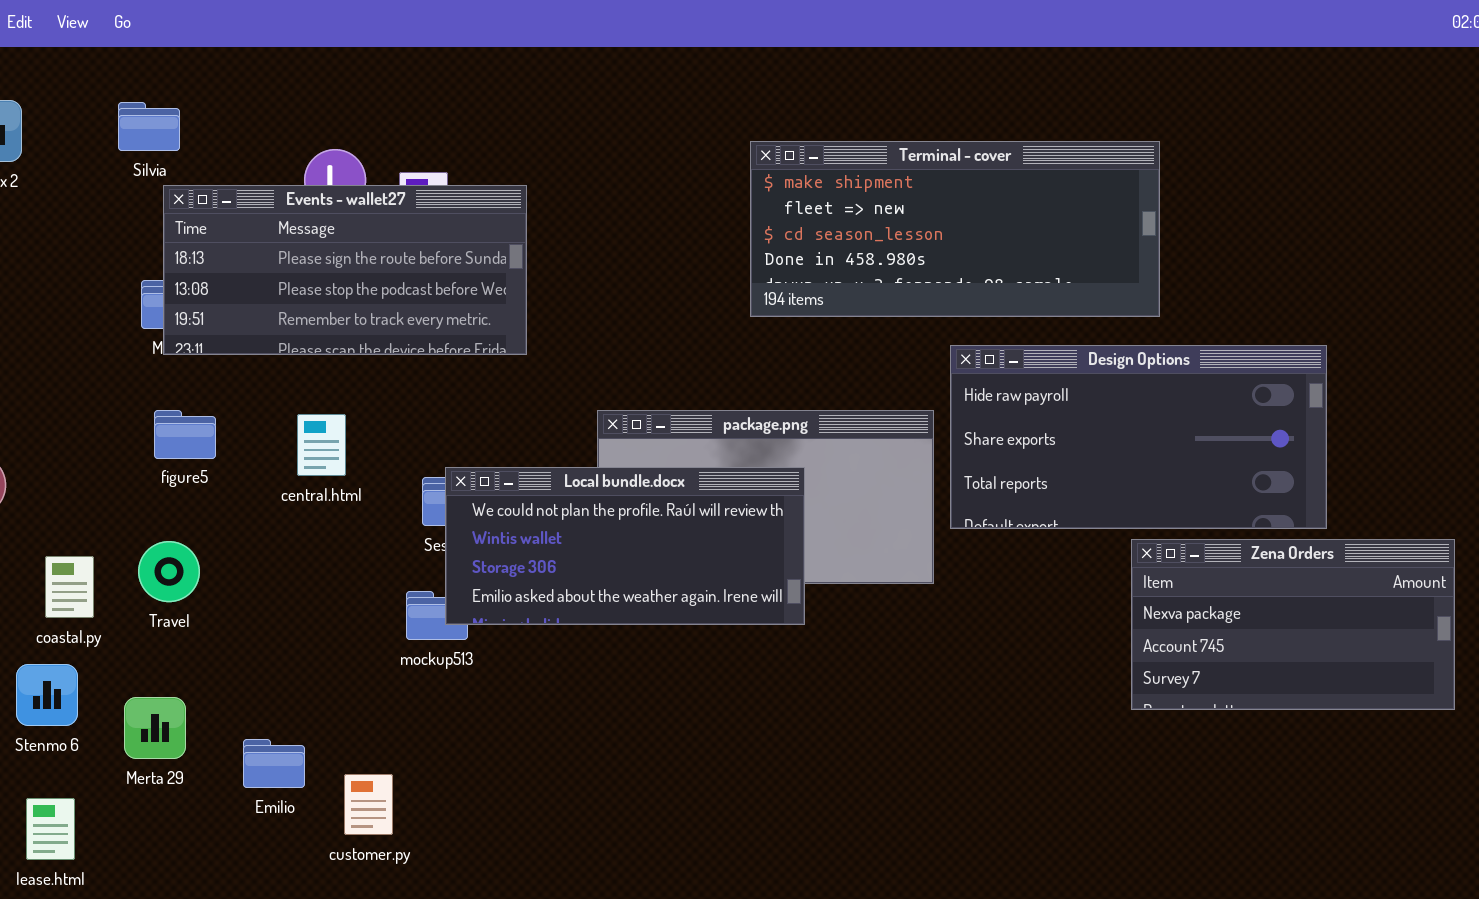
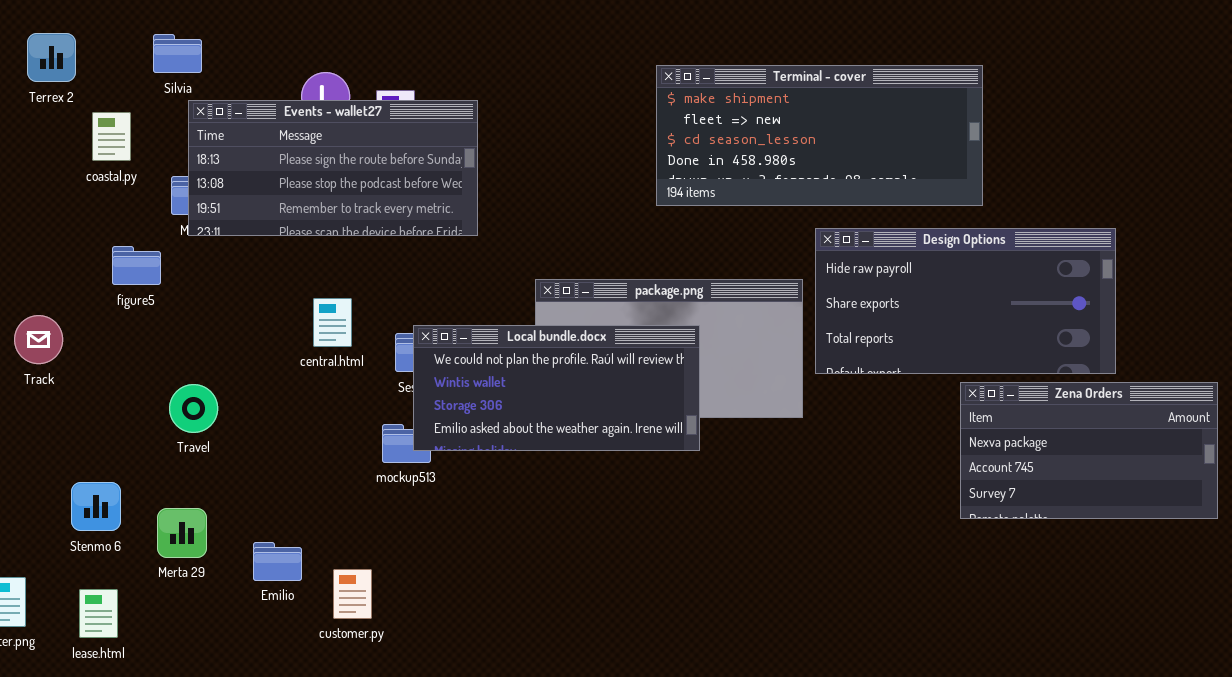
figure5: [154,410,216,459] -> [112,246,161,285], moved
central.html: [297,414,346,476] -> [313,298,352,347], moved
coastal.py: [45,556,94,618] -> [92,112,131,161], moved

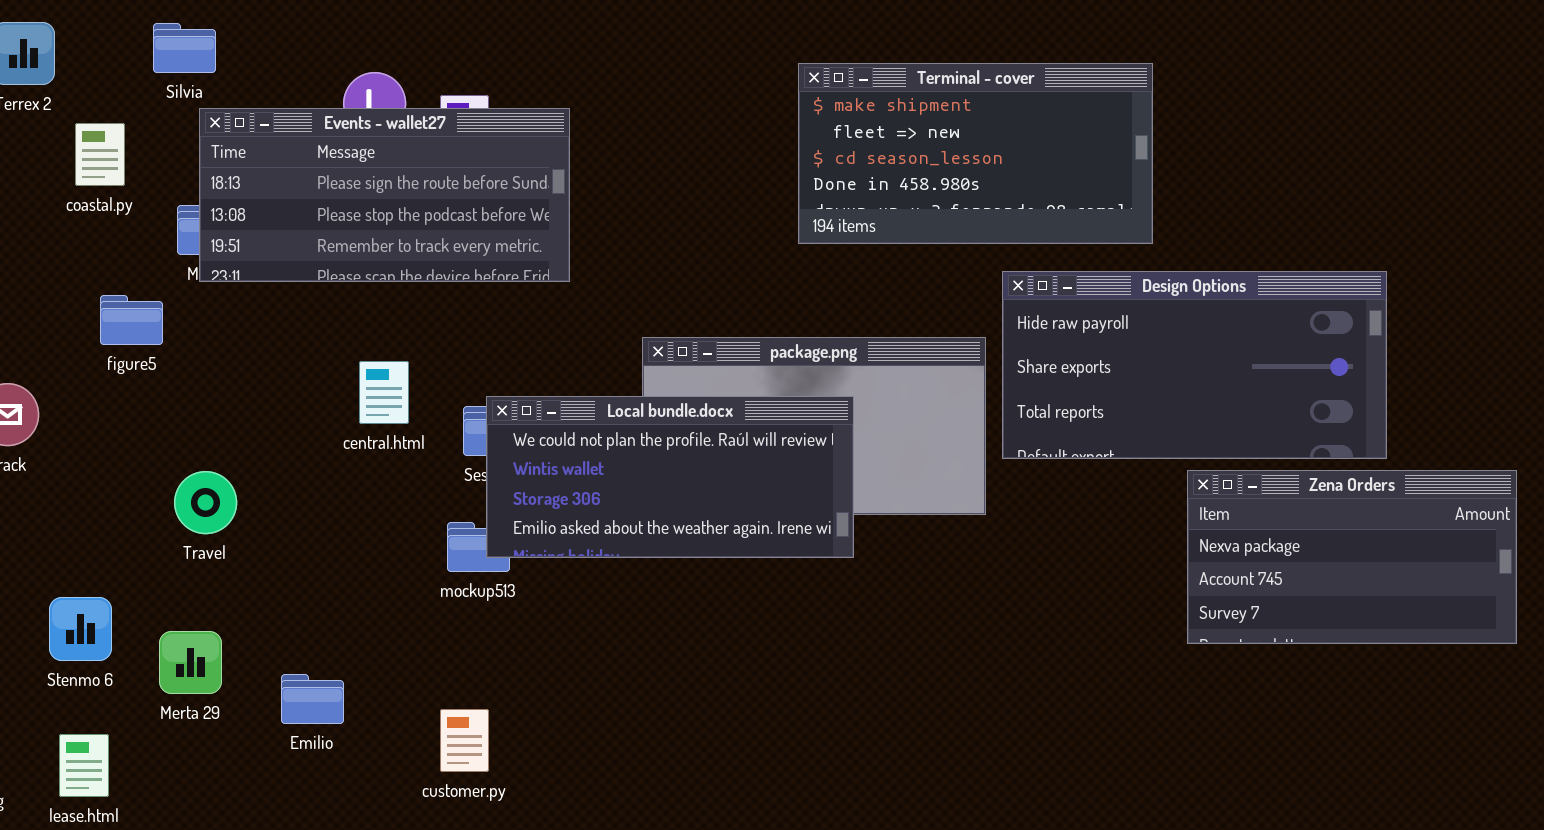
Terminal - cover: [656,65,983,206] -> [798,63,1153,244], resized
customer.py: [333,569,372,619] -> [440,709,489,772], moved

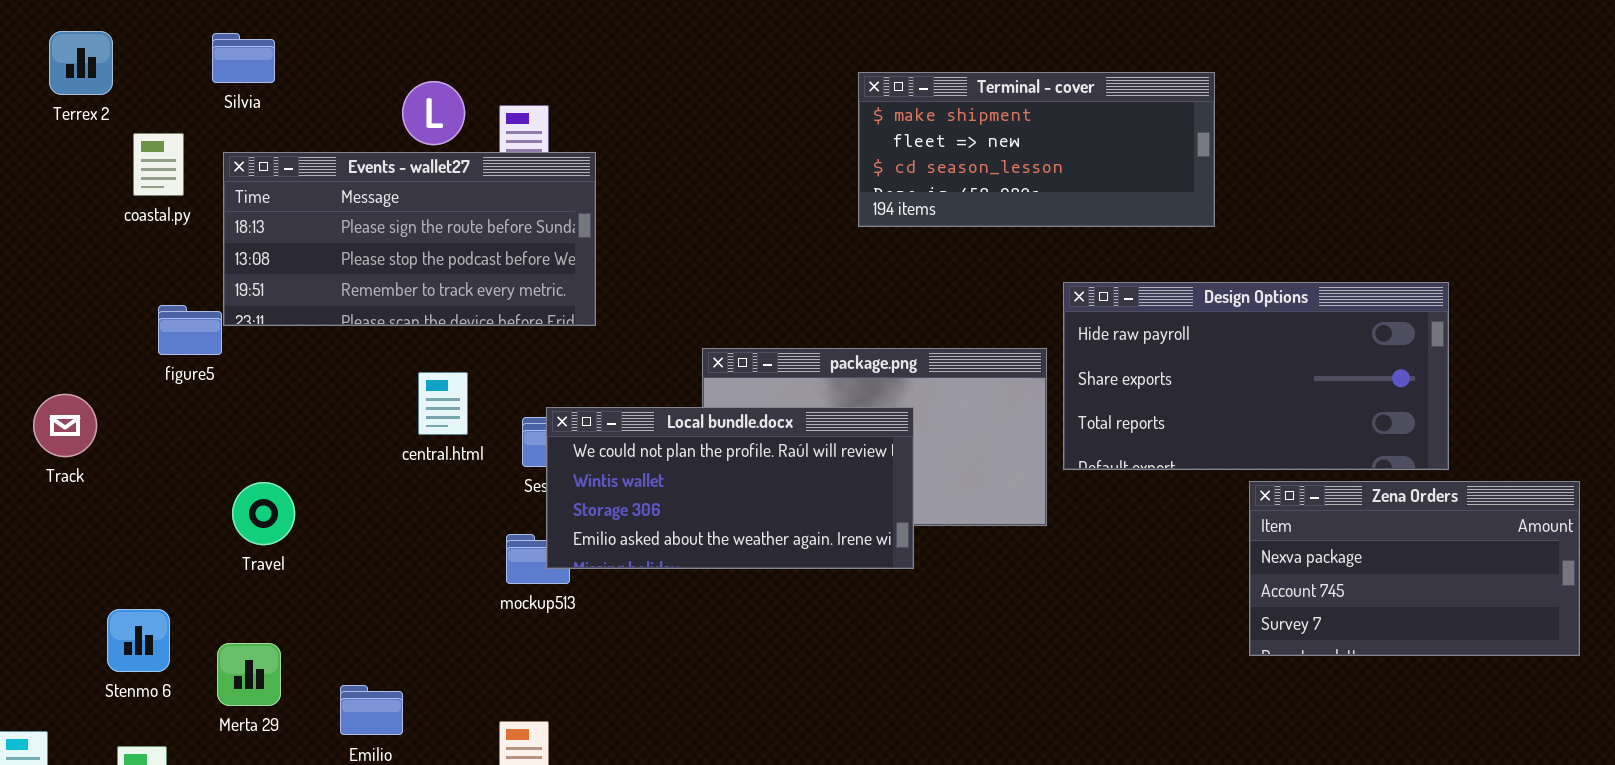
Terminal - cover: [798,63,1153,244] -> [858,72,1215,227], resized
Events - wallet27: [199,108,570,282] -> [223,152,596,326], moved

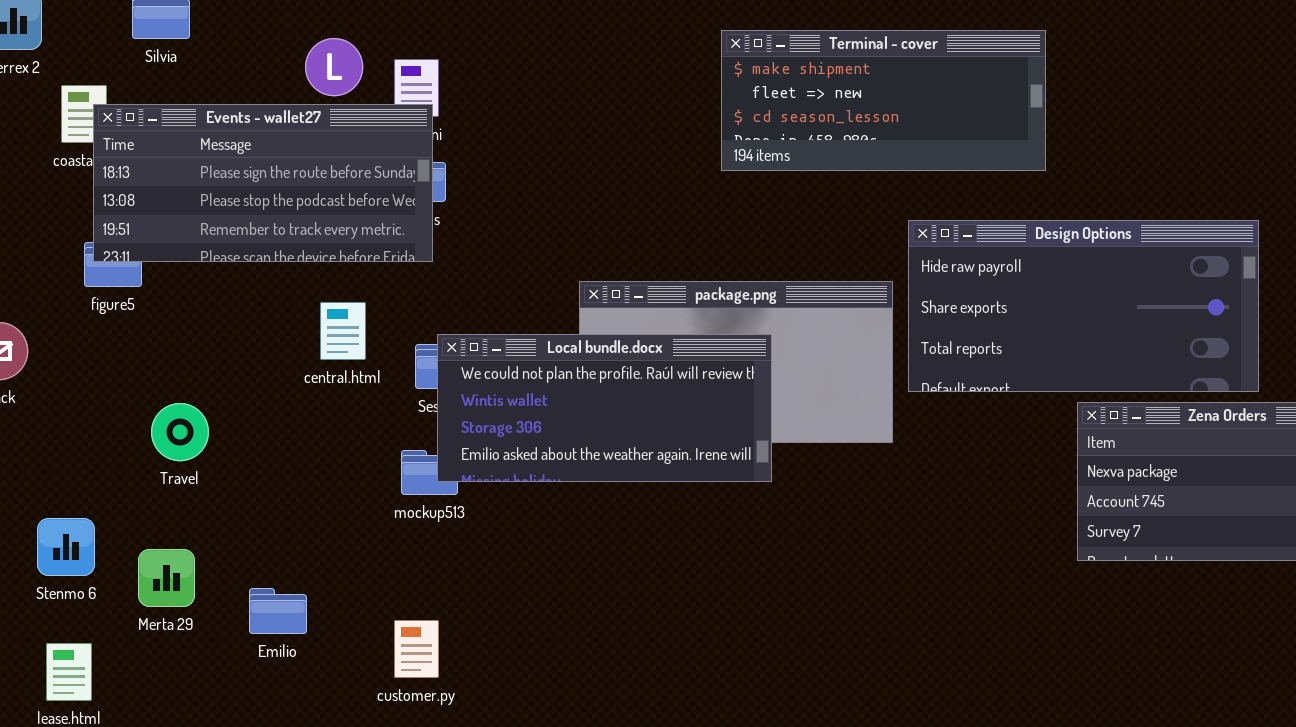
Events - wallet27: [223,152,596,326] -> [93,104,433,262], moved

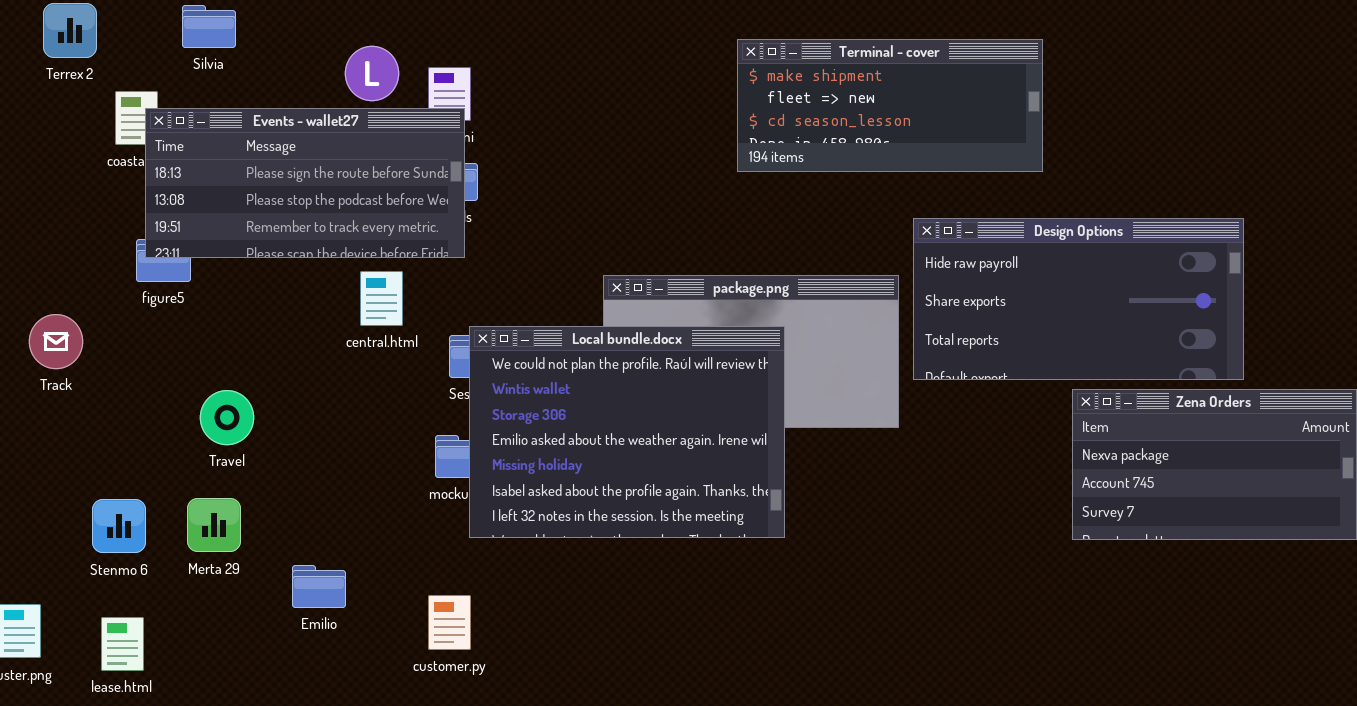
central.html: [320,302,366,360] -> [360,271,403,326], moved
Local bundle.docx: [437,334,772,482] -> [469,326,785,538], resized
Merta 29: [138,549,195,607] -> [187,498,241,552], moved

